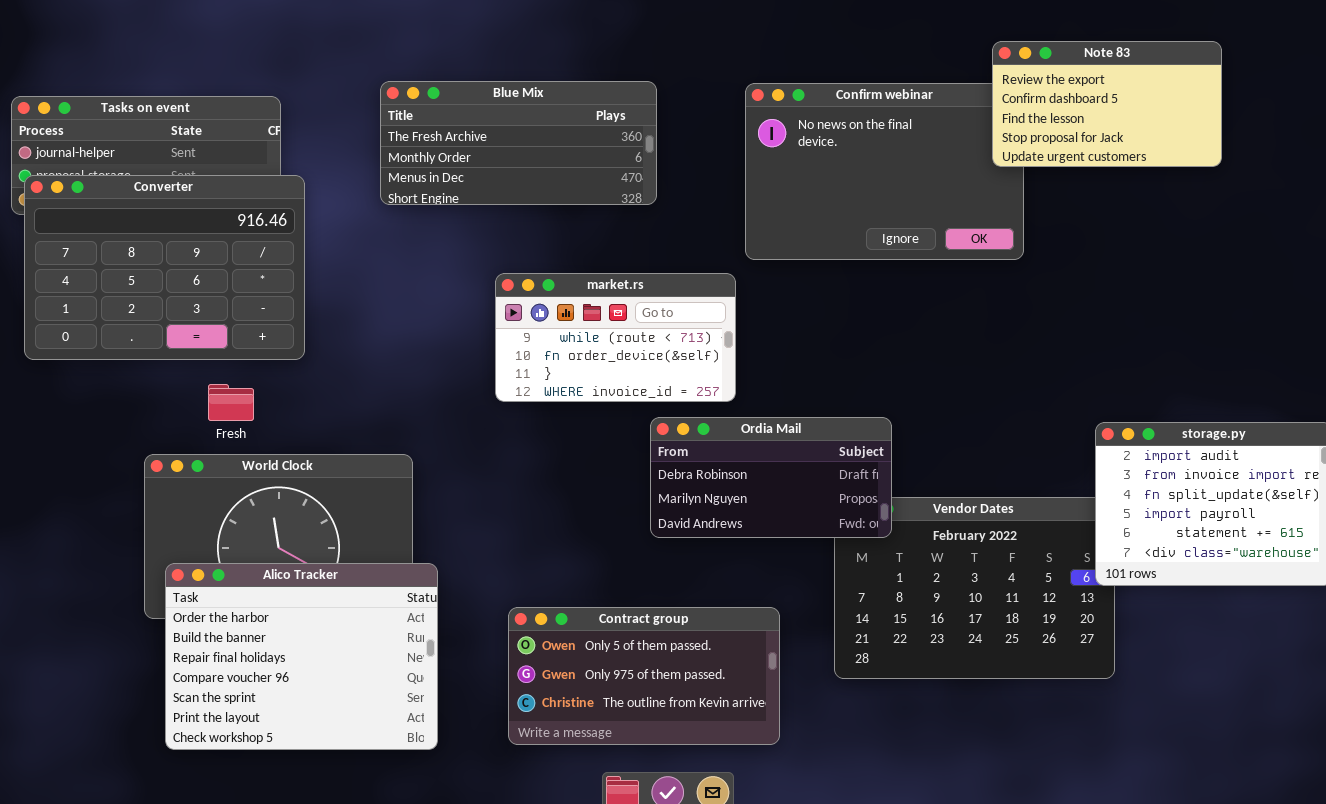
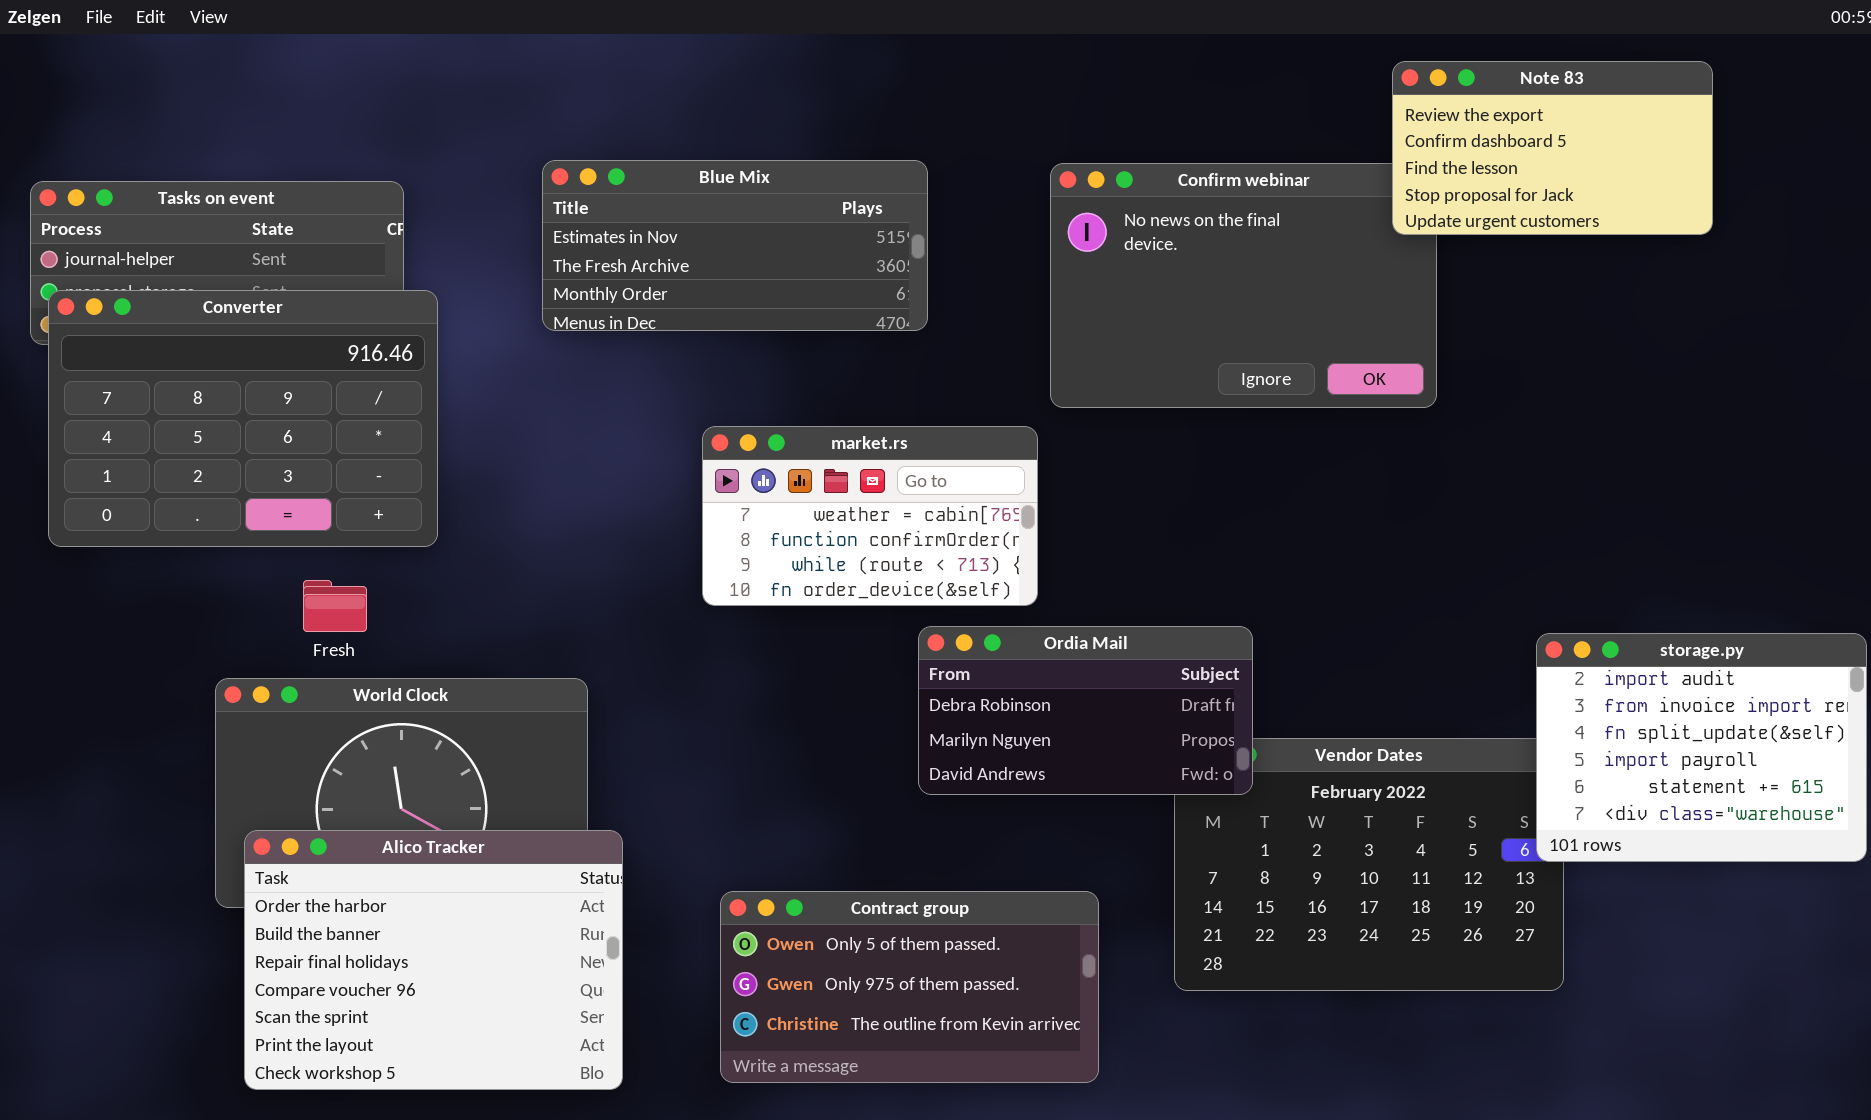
Note 83: [992,41,1222,167] -> [1392,61,1713,235], moved
Blue Mix: [380,81,657,205] -> [542,160,928,331], scrolled up 1 row
market.rs: [495,273,736,402] -> [702,426,1038,606], scrolled up 2 rows

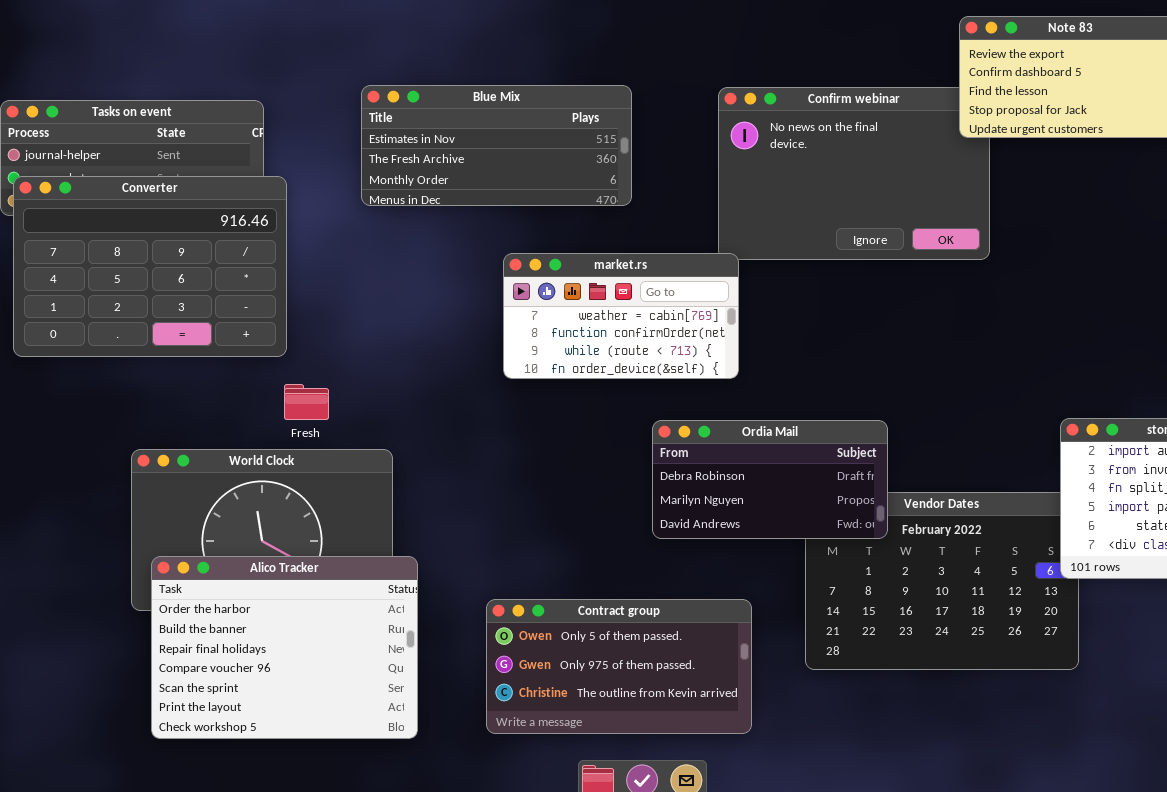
market.rs: [702,426,1038,606] -> [503,253,739,379], moved
Fresh: [303,580,367,632] -> [284,384,329,420], moved
Ordia Mail: [918,626,1253,795] -> [652,420,888,539], moved

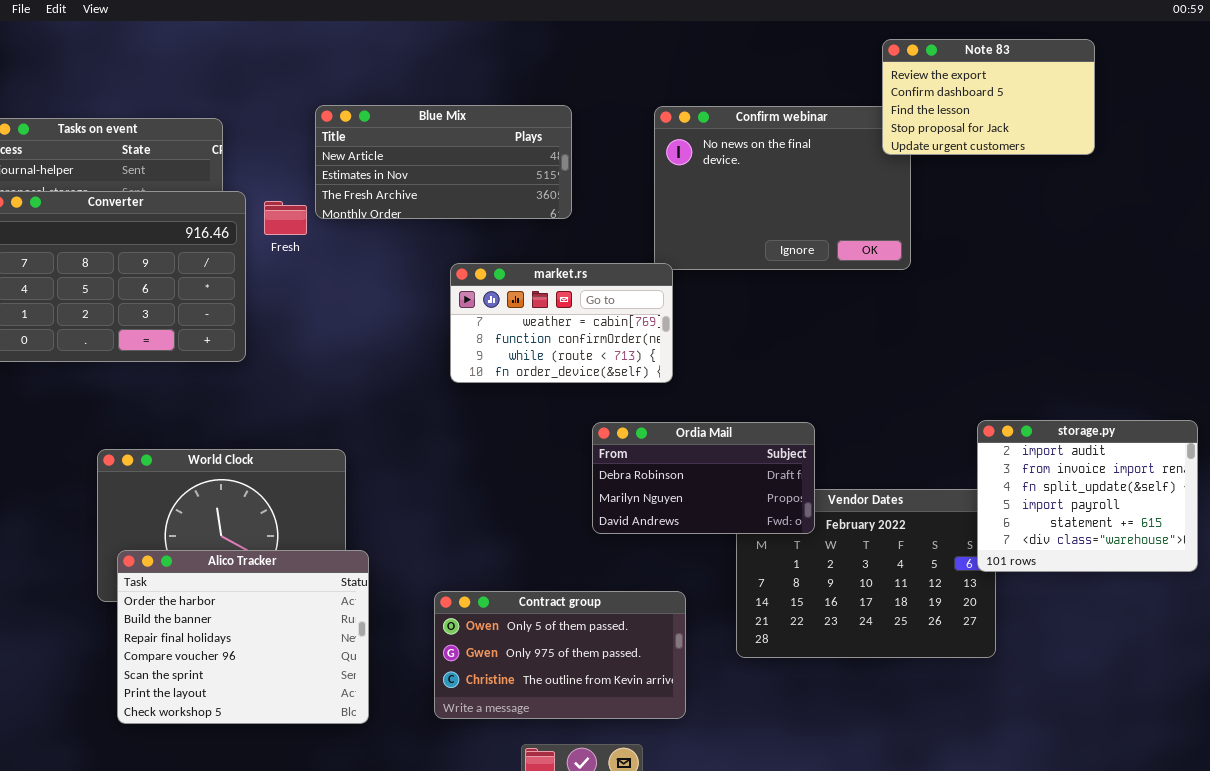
Blue Mix: [361,85,632,206] -> [315,105,572,219], scrolled up 1 row
Fresh: [284,384,329,420] -> [264,201,307,235], moved

